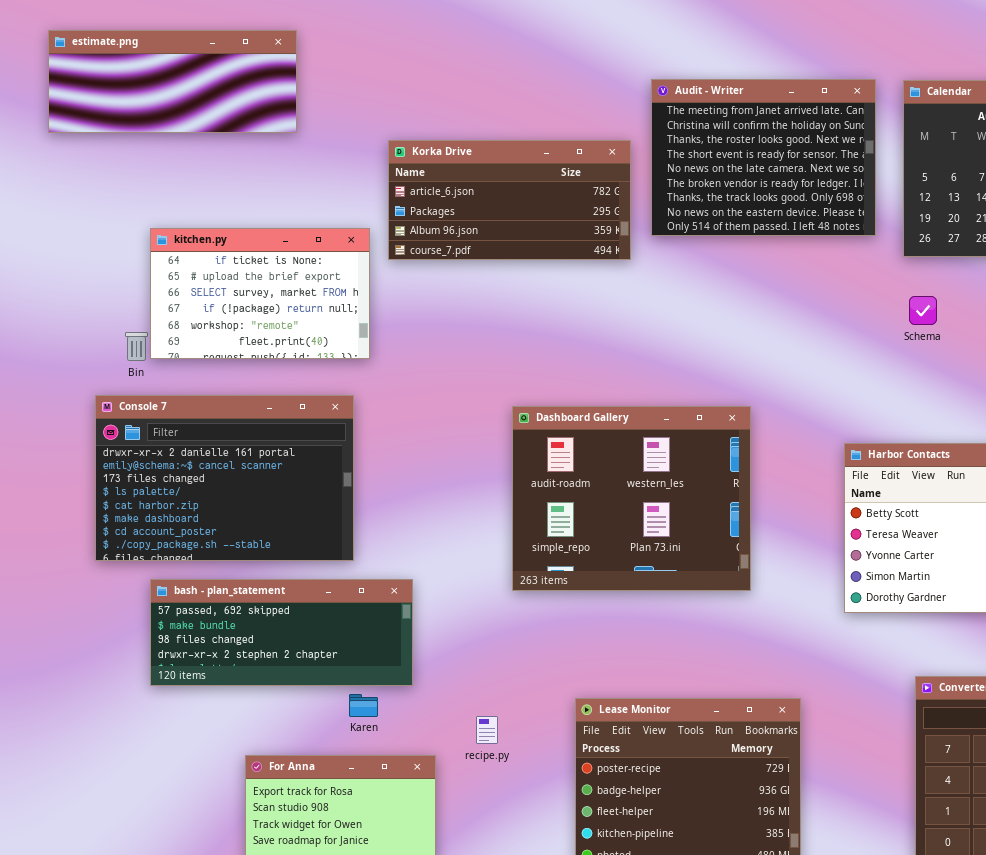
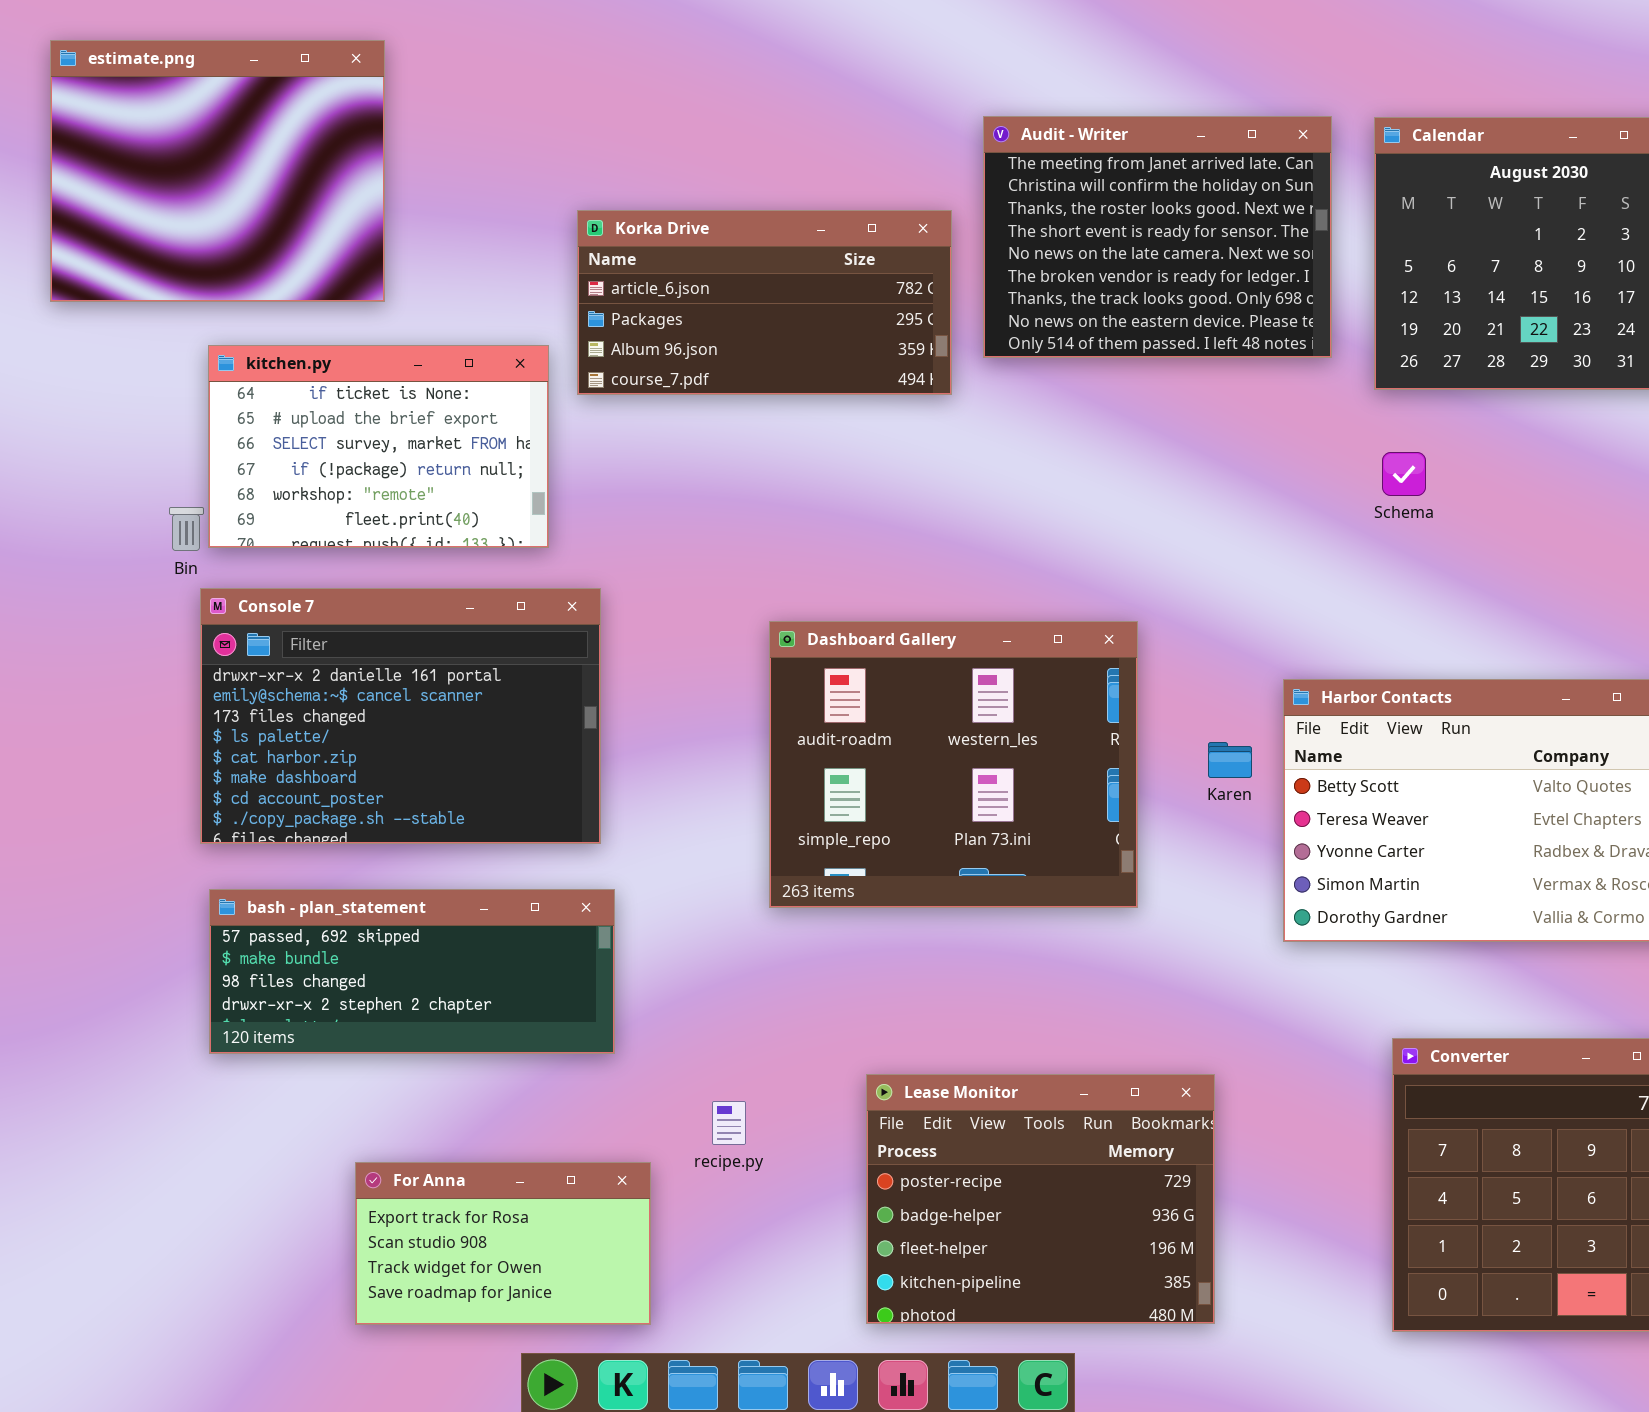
estimate.png: [48,30,297,133] -> [50,40,385,302], resized
Console 7: [95,395,354,561] -> [200,588,601,844], moved
Karen: [349,694,378,717] -> [1208,742,1252,778], moved

